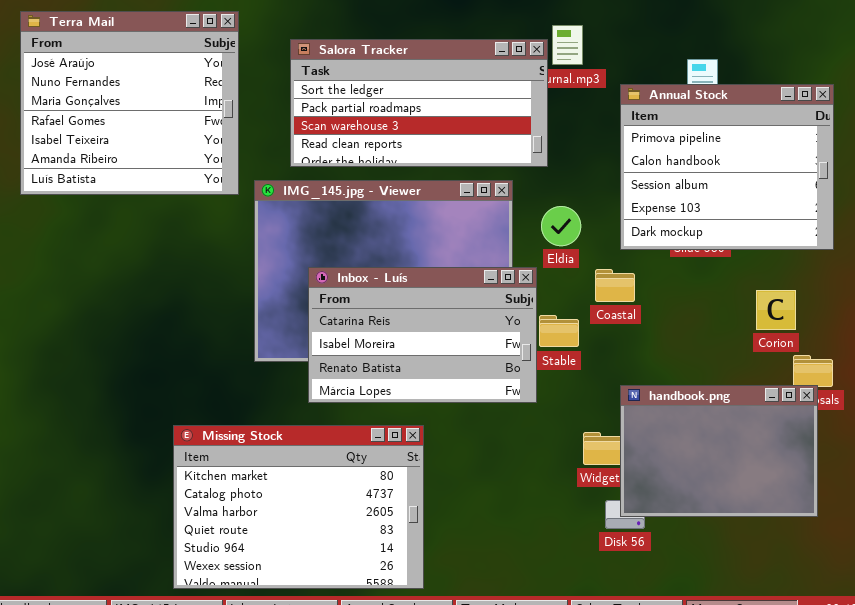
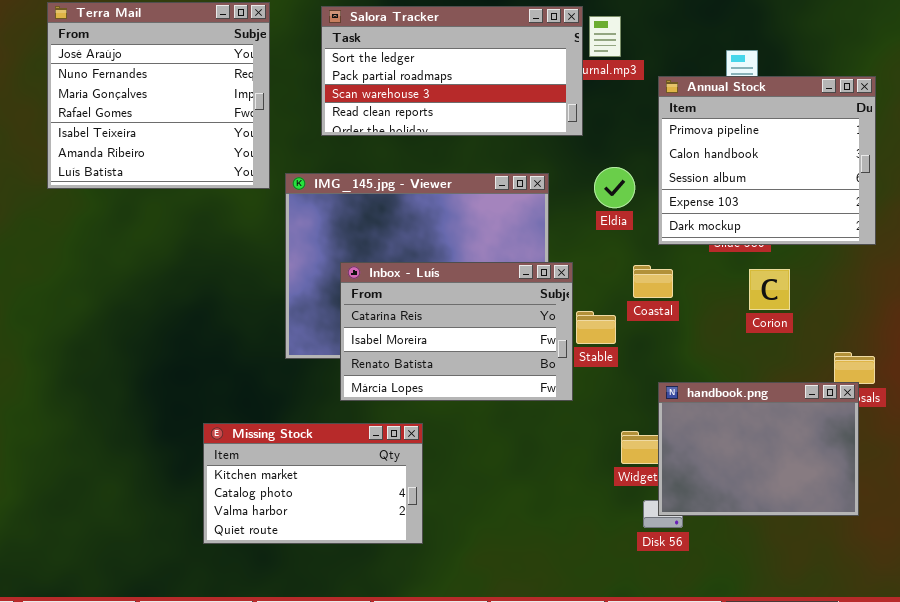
Salora Tracker: [290,39,548,167] -> [321,6,583,136], moved
Eldia: [541,206,581,246] -> [594,167,635,208], moved
Corion: [756,290,796,330] -> [749,269,790,310], moved
Missing Stock: [173,425,424,589] -> [203,423,423,544], resized

